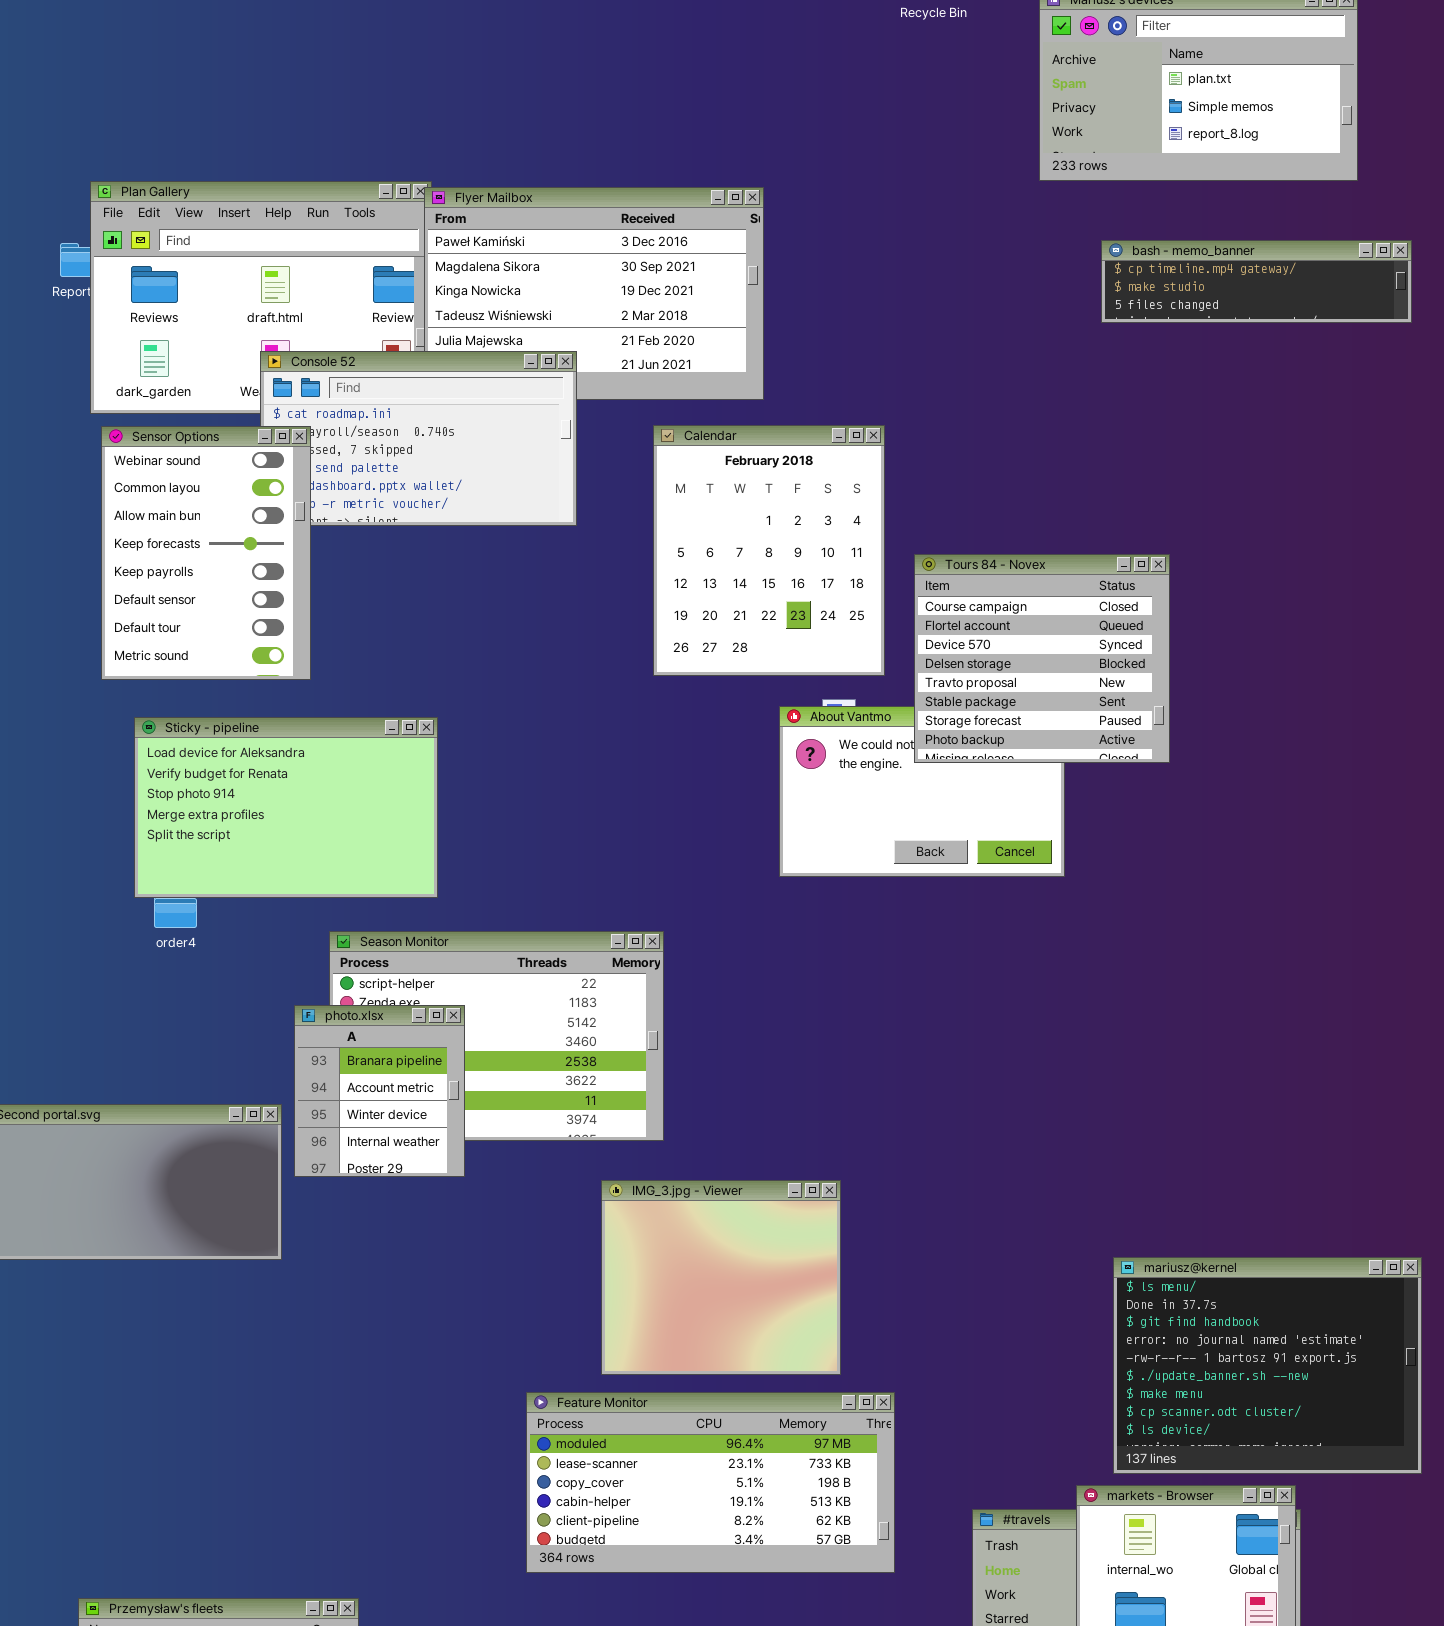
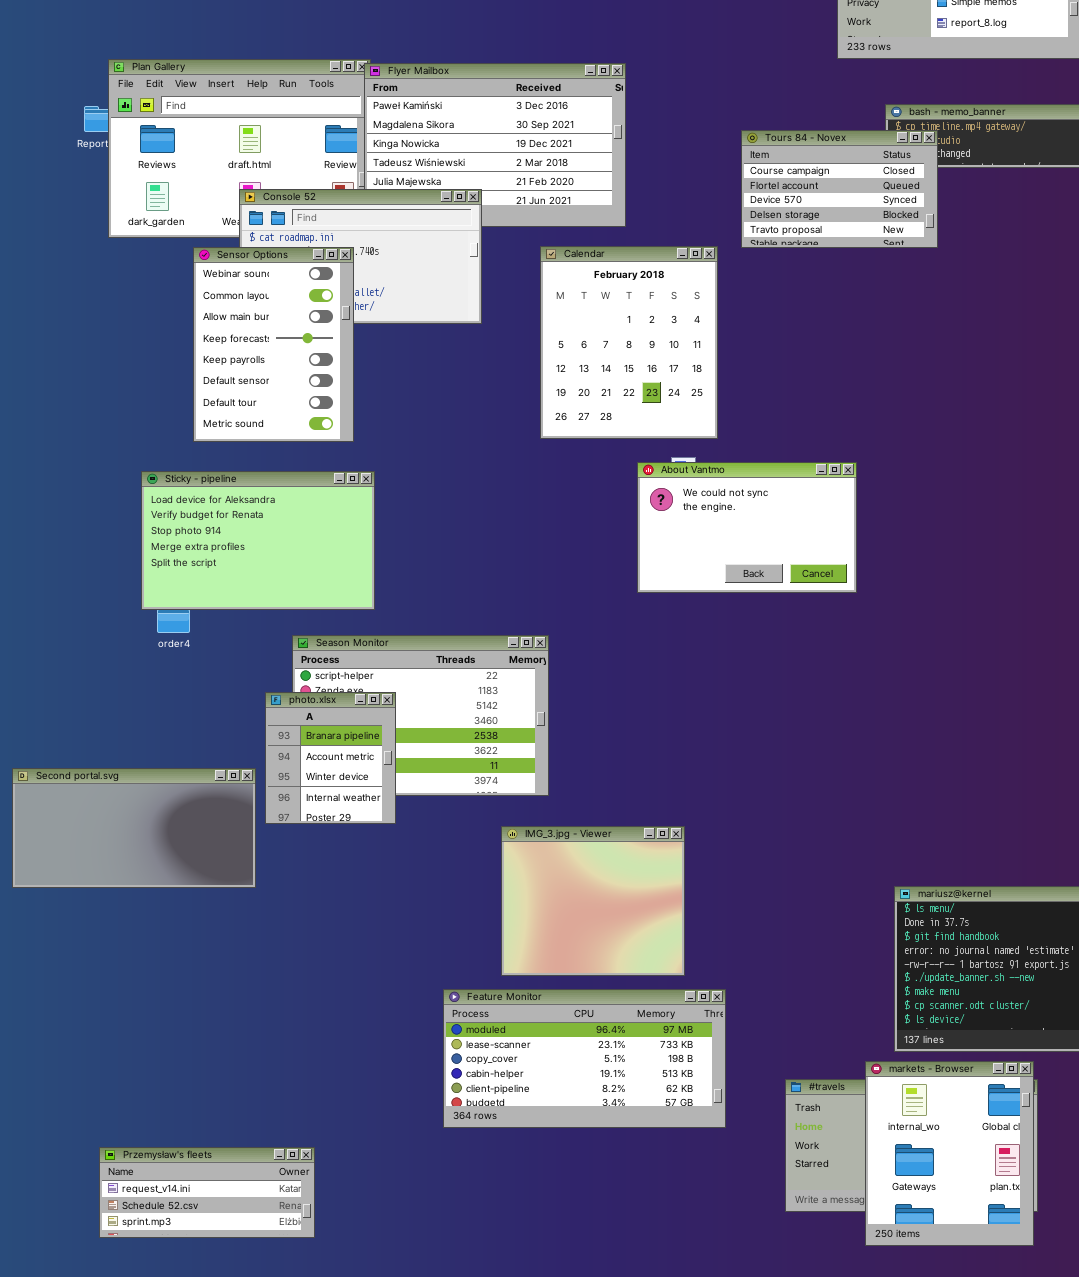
Sensor Options: [101,426,311,680] -> [193,247,354,442], moved
Tours 84 - Novex: [914,554,1170,763] -> [741,130,938,248], moved, resized

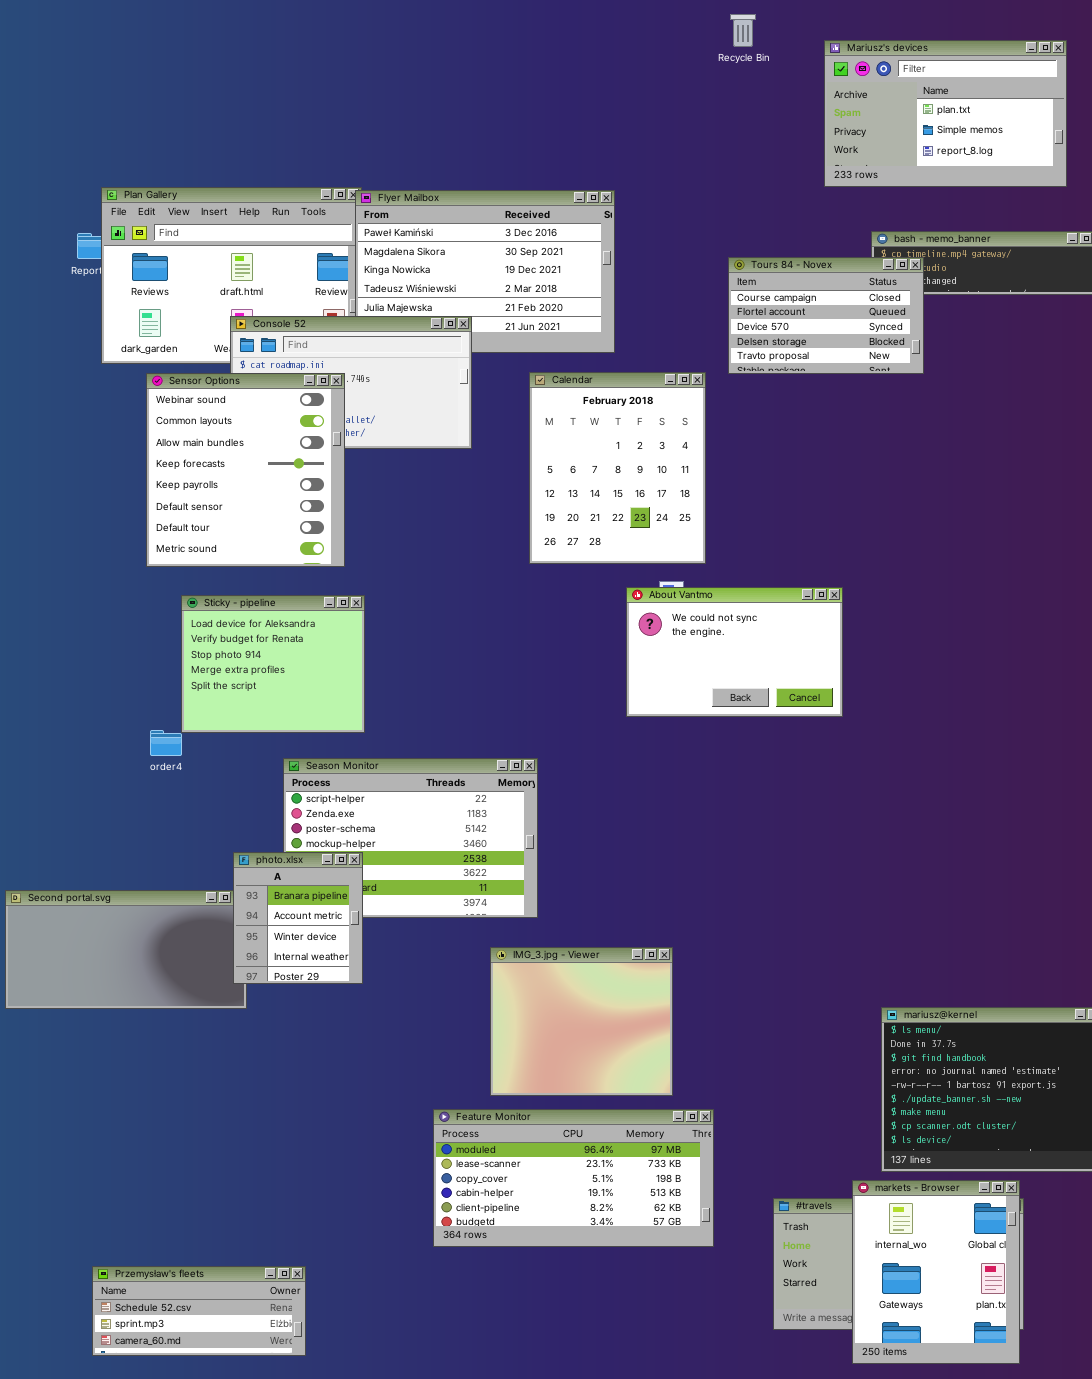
Sensor Options: [193,247,354,442] -> [146,373,345,567], resized
Sticky - pipeline: [141,471,375,610] -> [181,595,365,733], resized
photo.xlsx: [265,692,396,824] -> [233,852,363,984], moved
Przemysław's fleets: [99,1147,315,1238] -> [92,1266,306,1356], scrolled down 1 row

